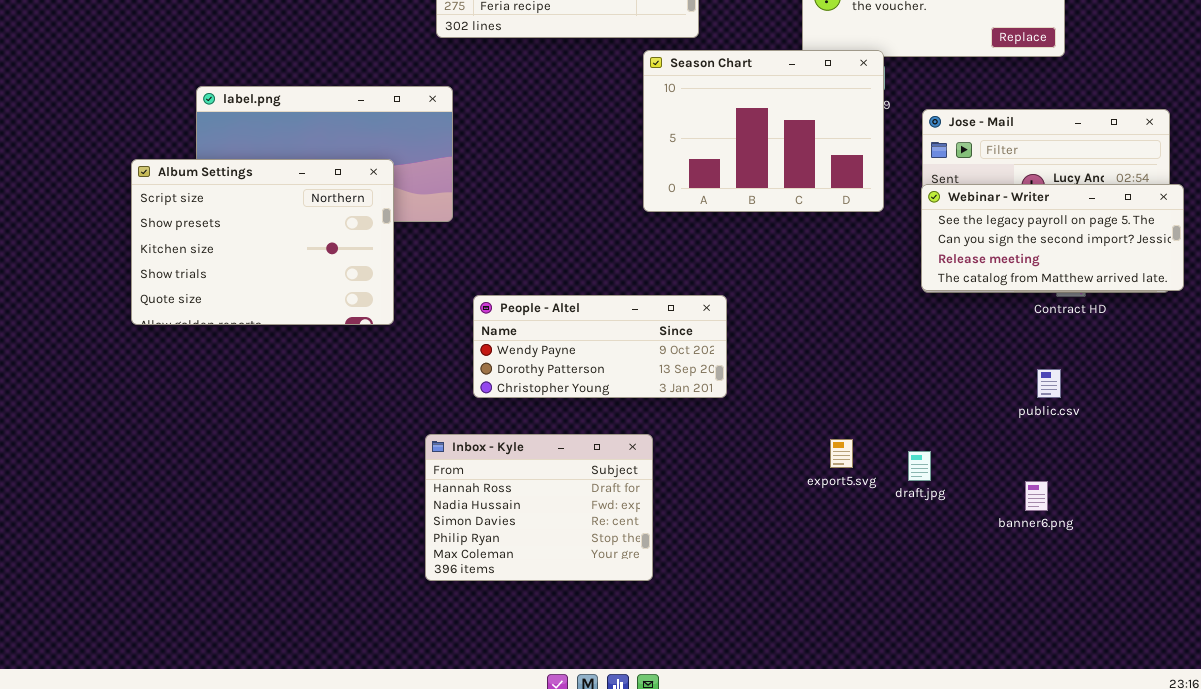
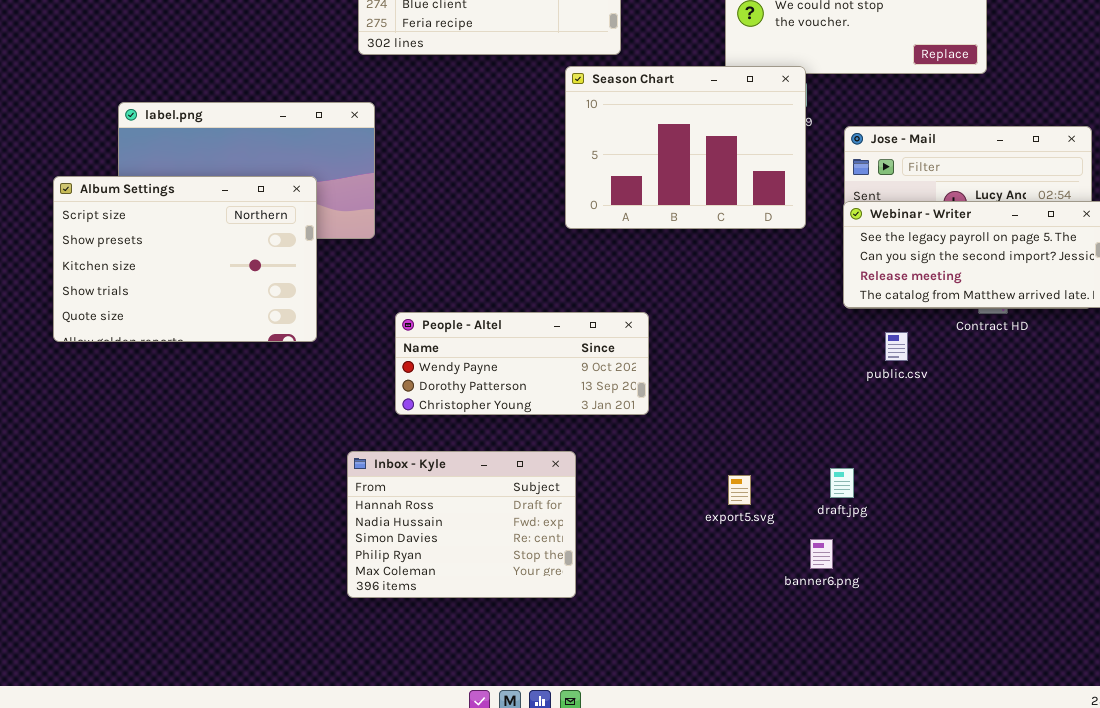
public.csv: [1037,369,1061,398] -> [885,332,908,361], moved
export5.svg: [830,439,853,468] -> [728,475,751,505], moved
banner6.png: [1025,481,1048,511] -> [810,539,833,569], moved

